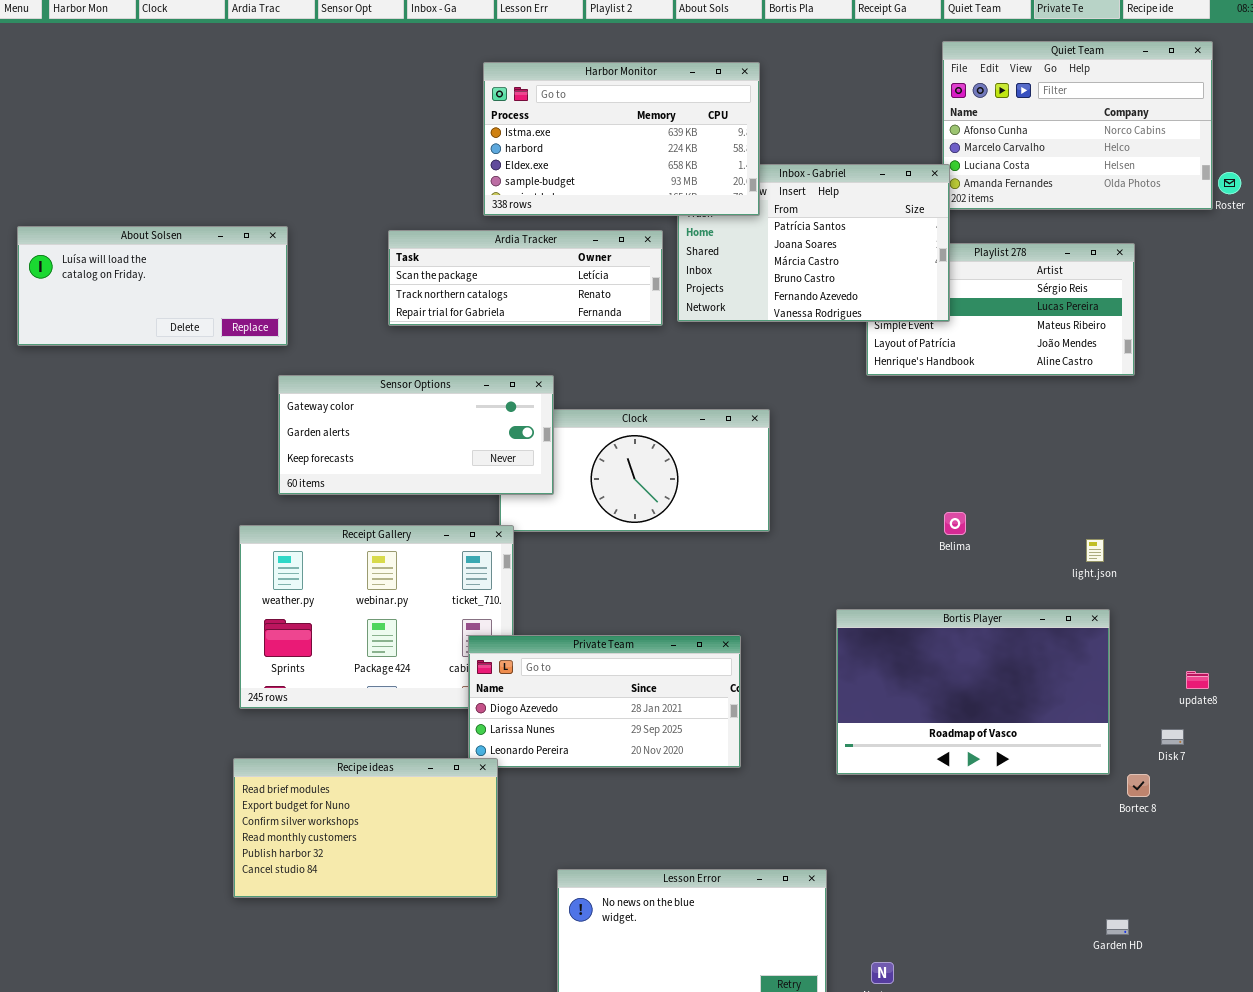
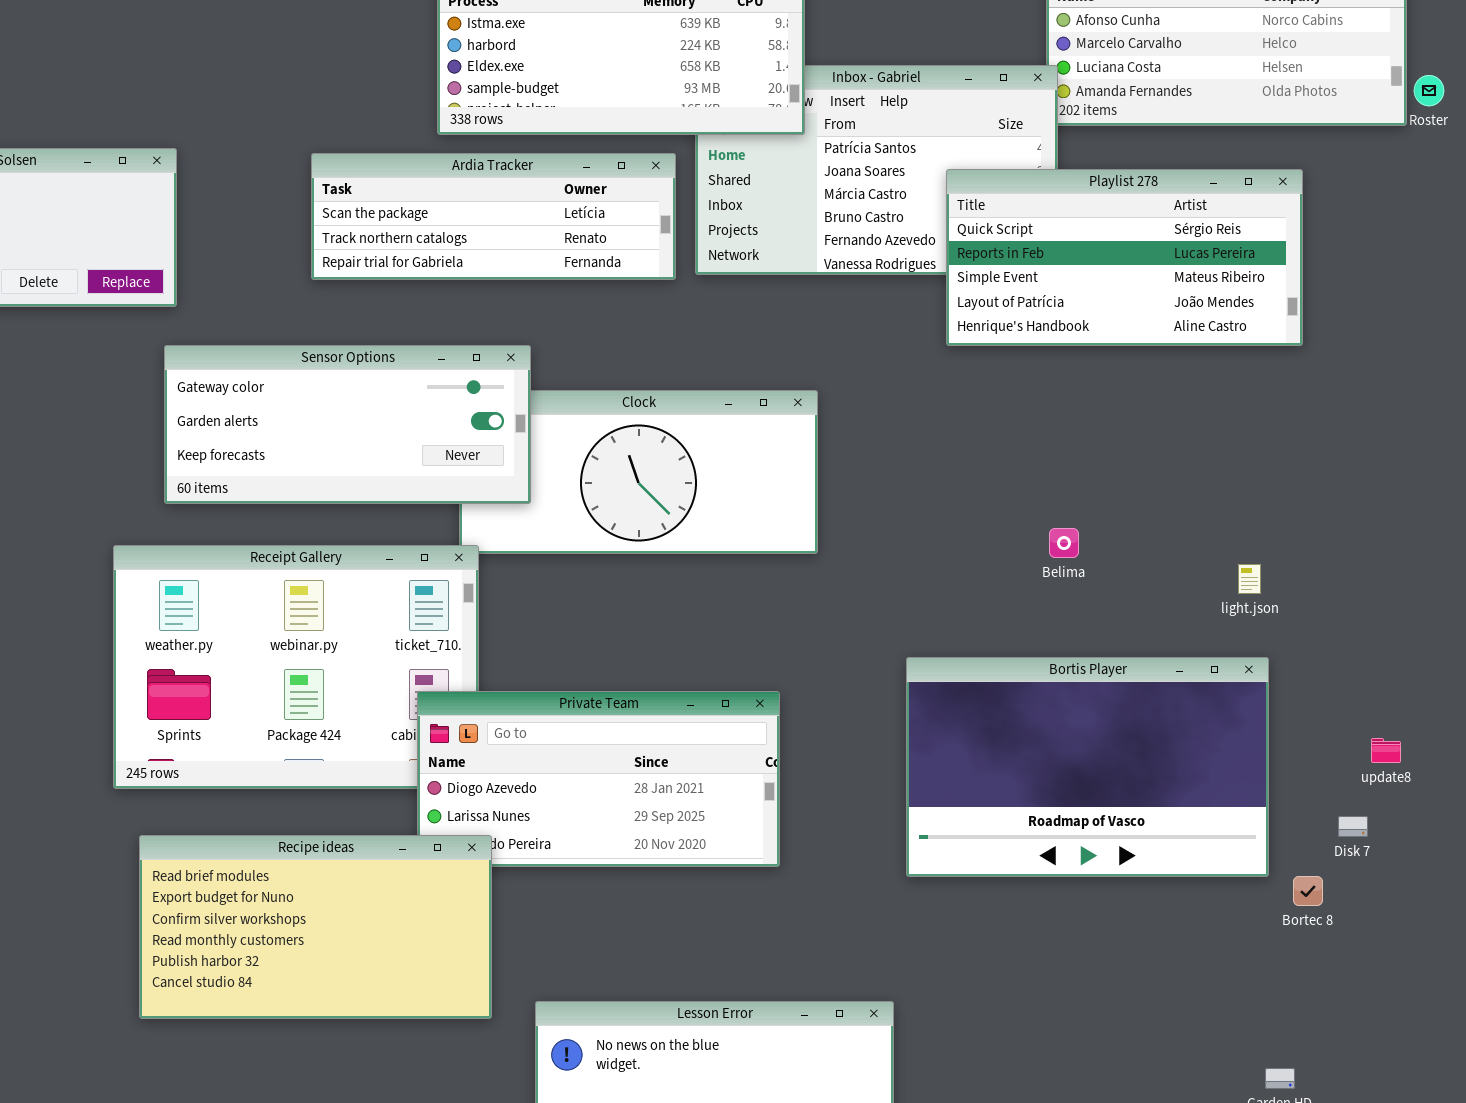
Playlist 278: [866,243,1135,376] -> [946,169,1303,346], raised
Recipe ideas: [233,758,498,898] -> [139,835,492,1019], moved

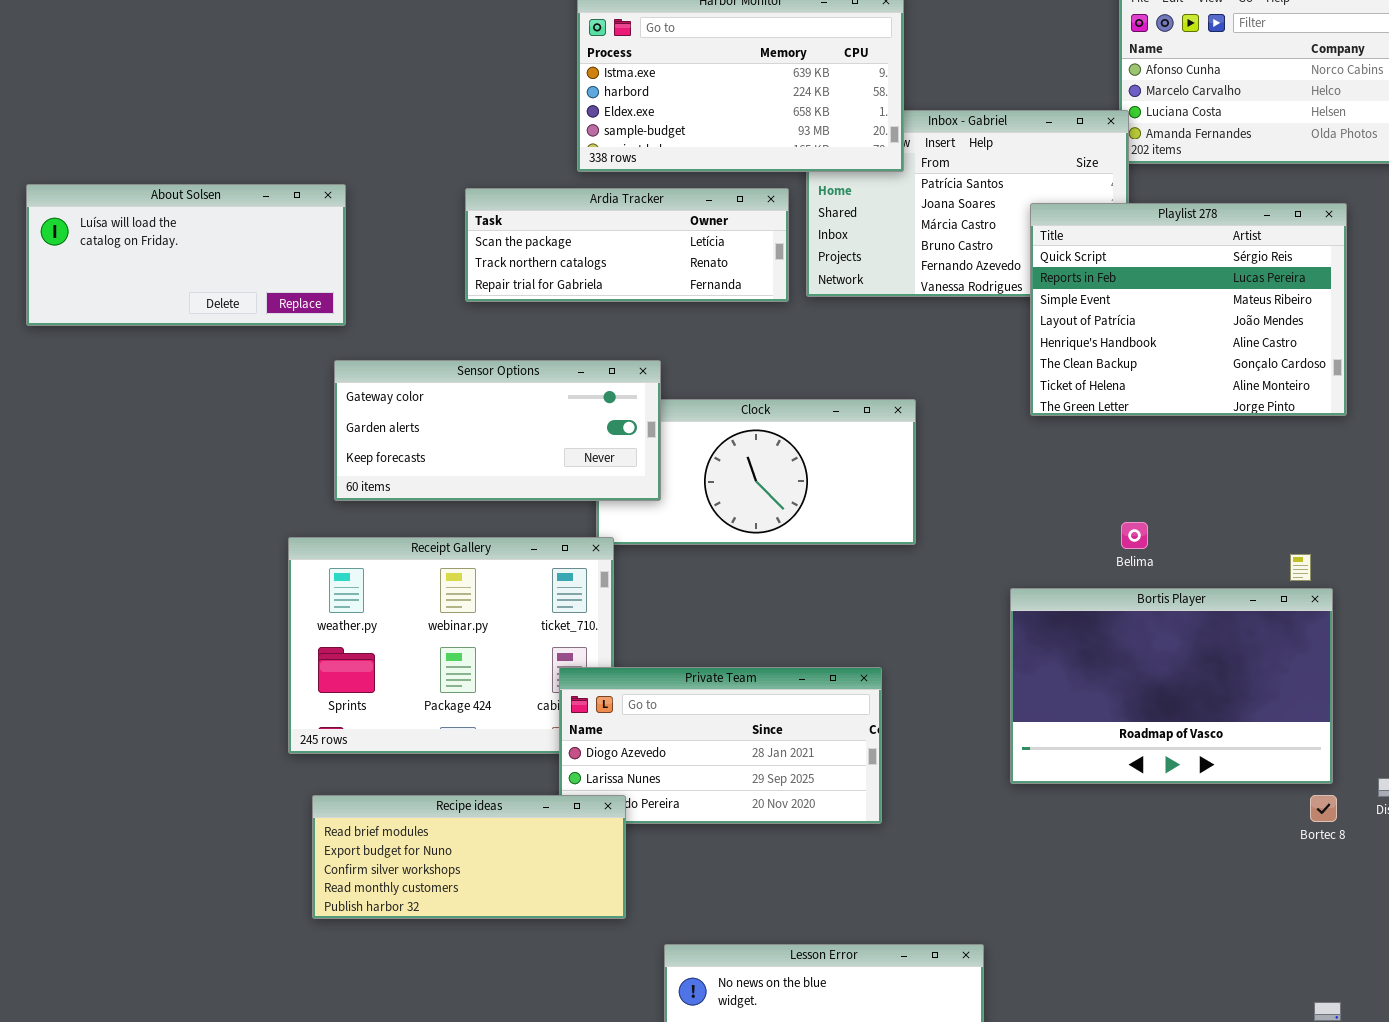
Playlist 278: [946,169,1303,346] -> [1030,203,1347,416], resized
Bortis Player: [906,657,1269,877] -> [1010,588,1333,784], moved
Recipe ideas: [139,835,492,1019] -> [312,795,626,919], resized
Bortec 8: [1293,876,1323,906] -> [1310,795,1337,822], moved

